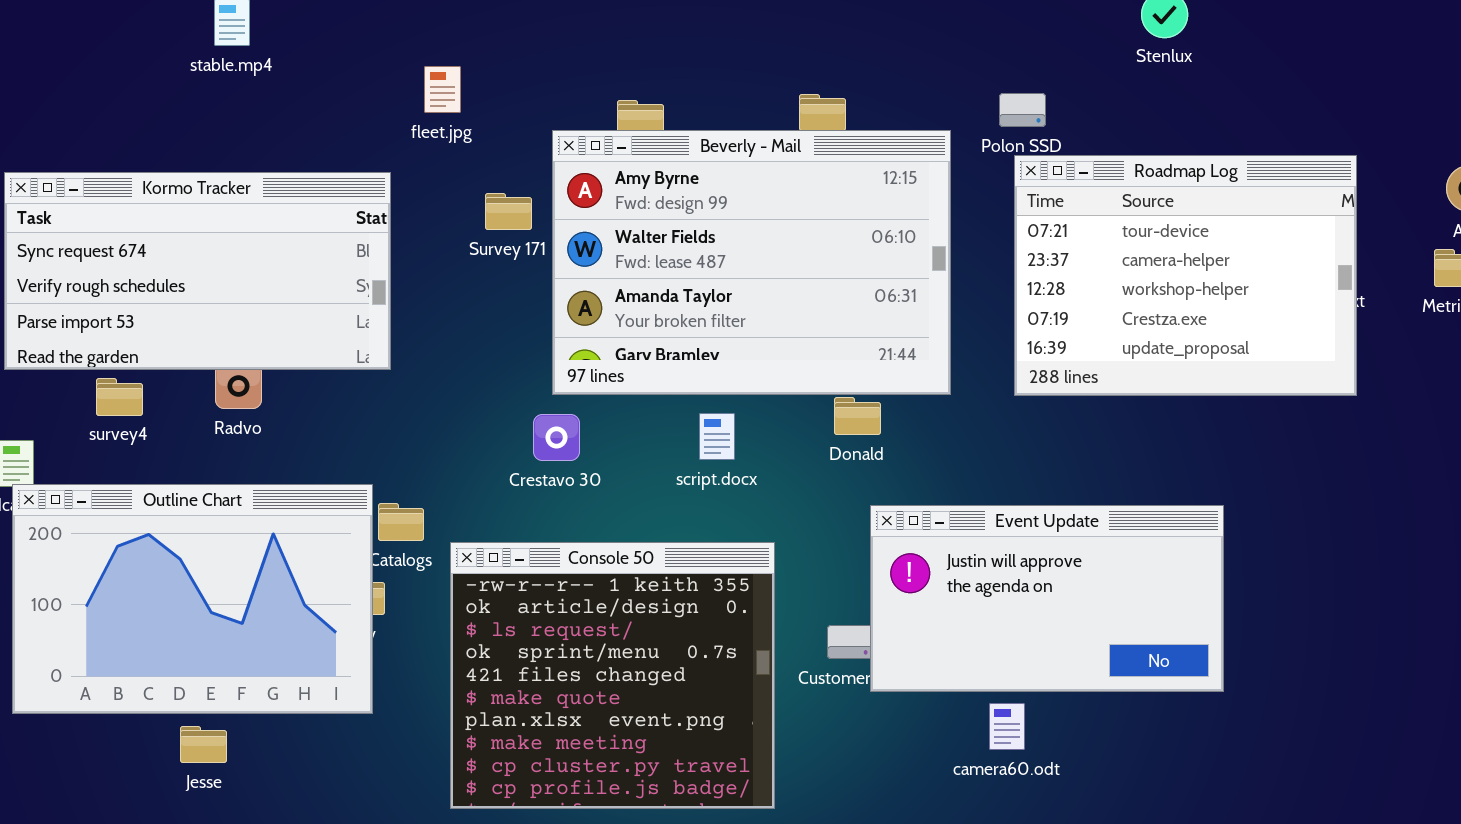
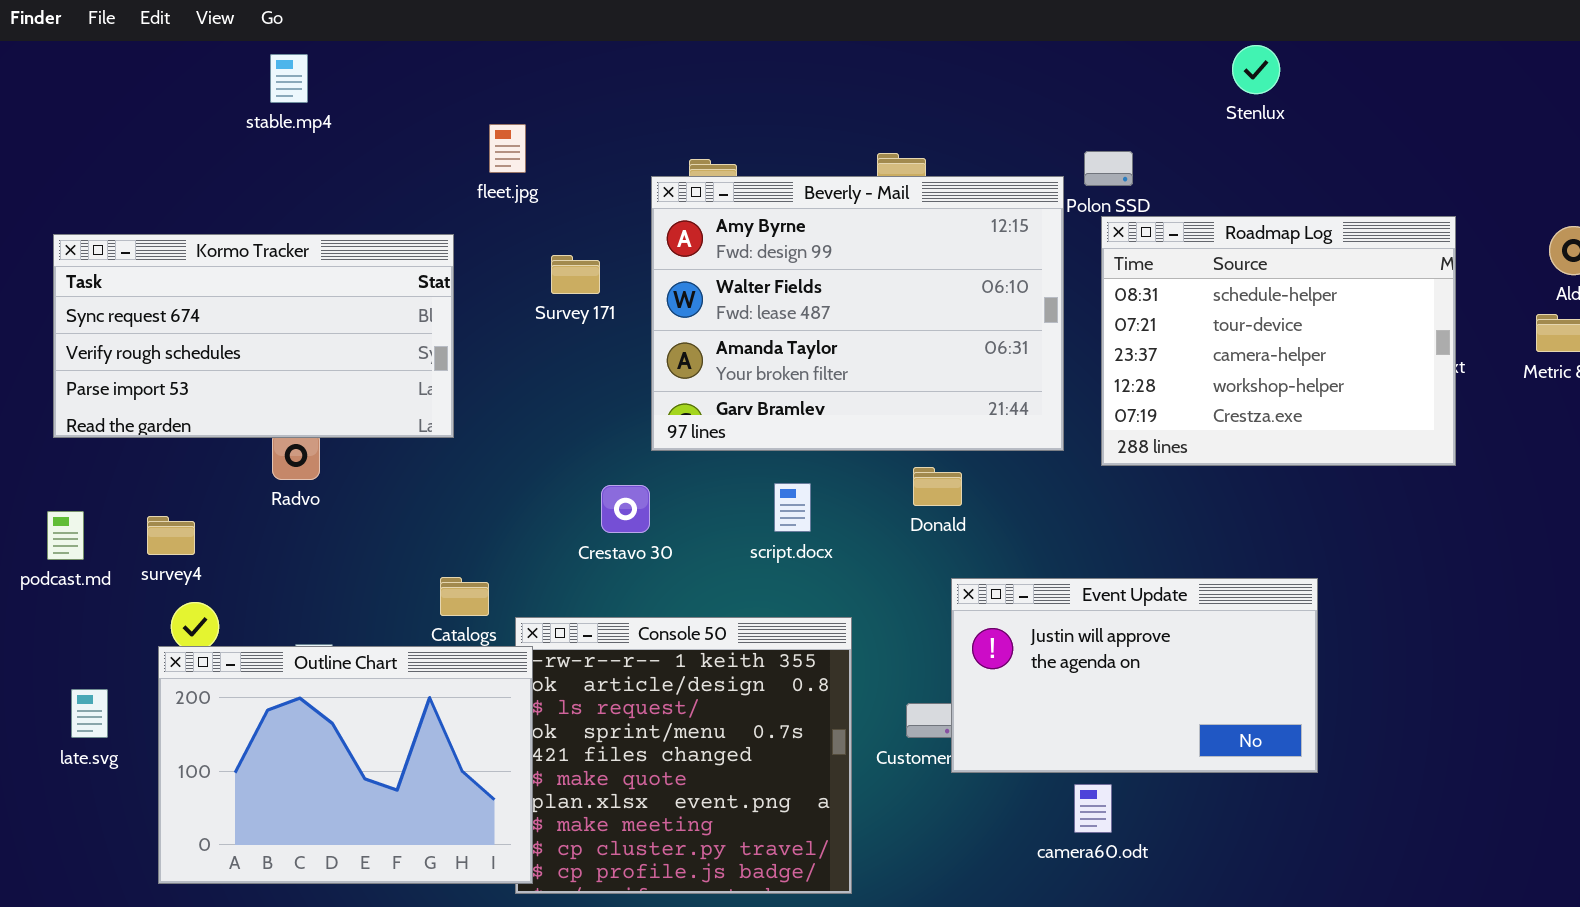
Beverly - Mail: [552,130,951,395] -> [651,176,1064,451], moved
Roadmap Log: [1014,155,1357,396] -> [1101,216,1456,466], scrolled up 1 row
survey4: [96,378,143,416] -> [147,516,195,555], moved
Outline Chart: [12,484,373,714] -> [158,646,533,884], moved

